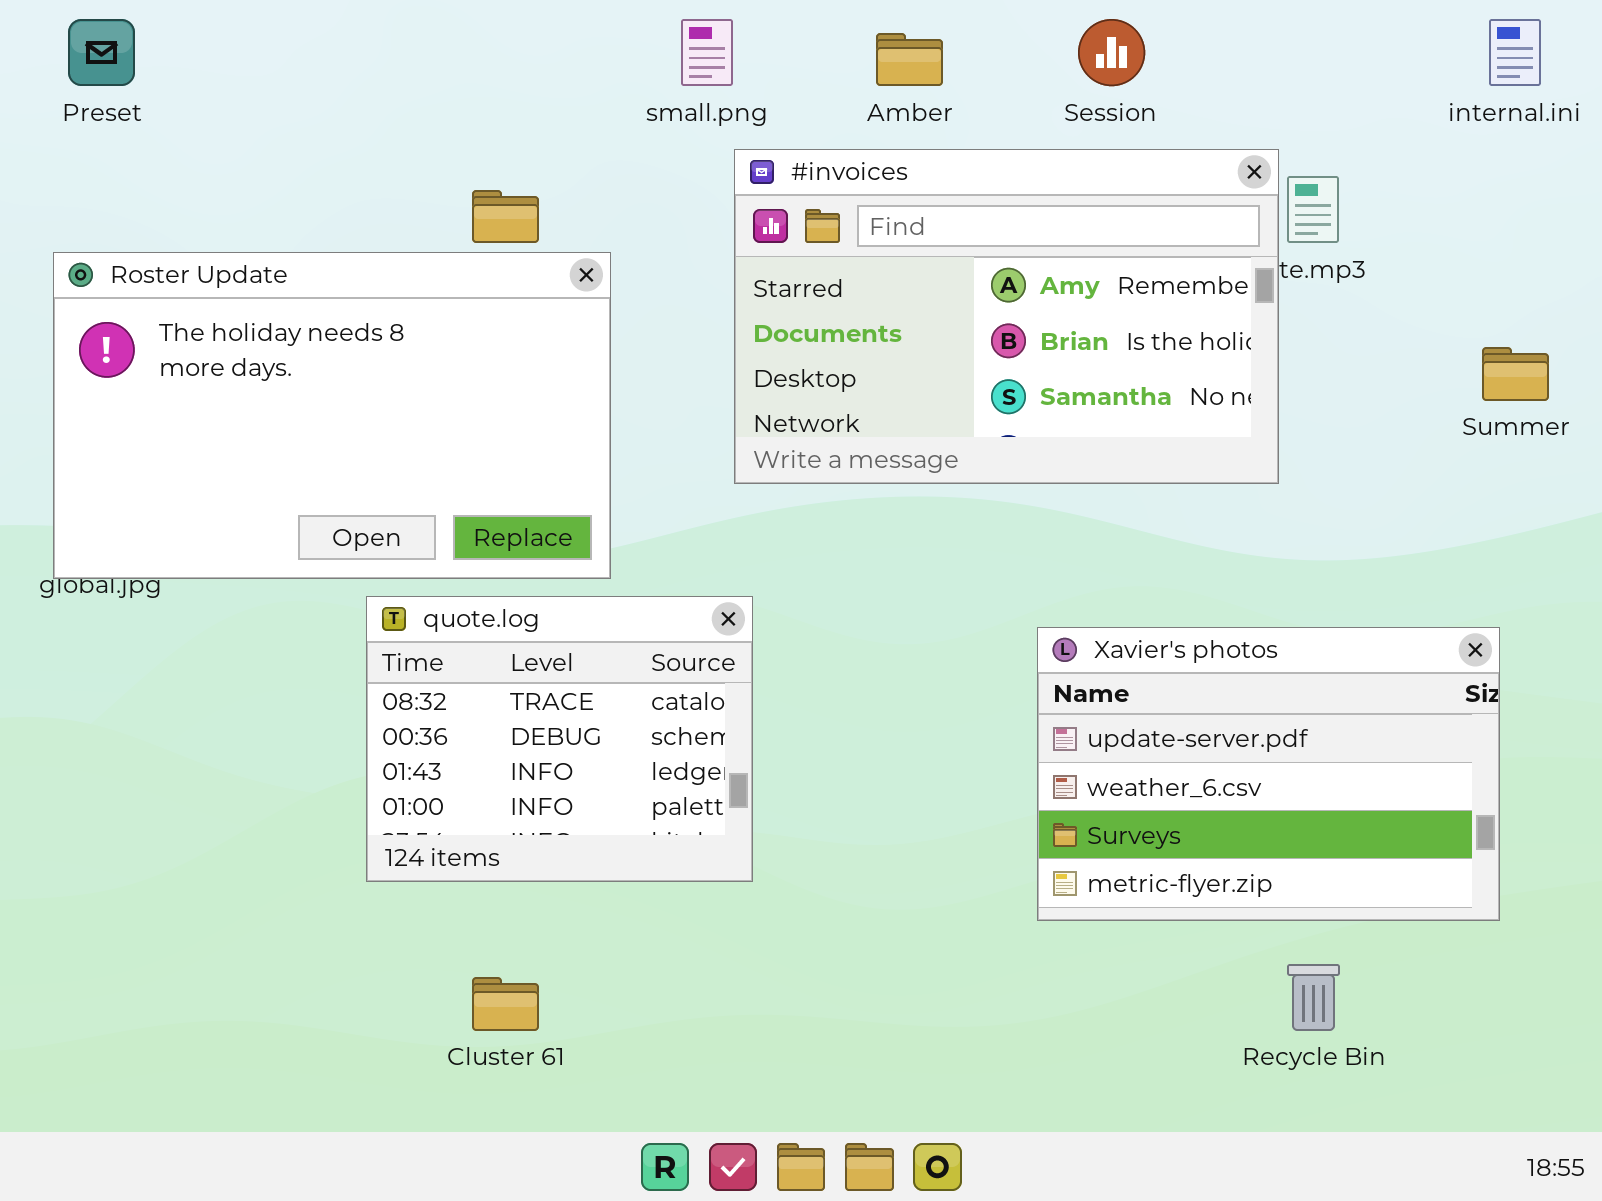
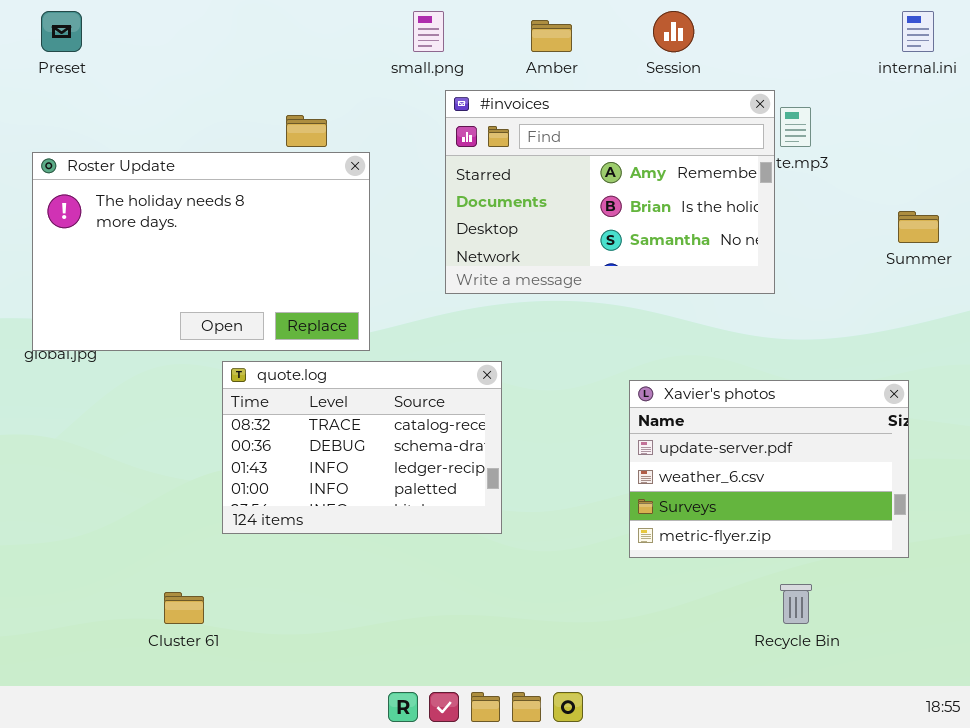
quote.log: [366,596,753,882] -> [222,361,502,534], resized
Cluster 61: [472,977,539,1031] -> [164,592,204,624], moved

